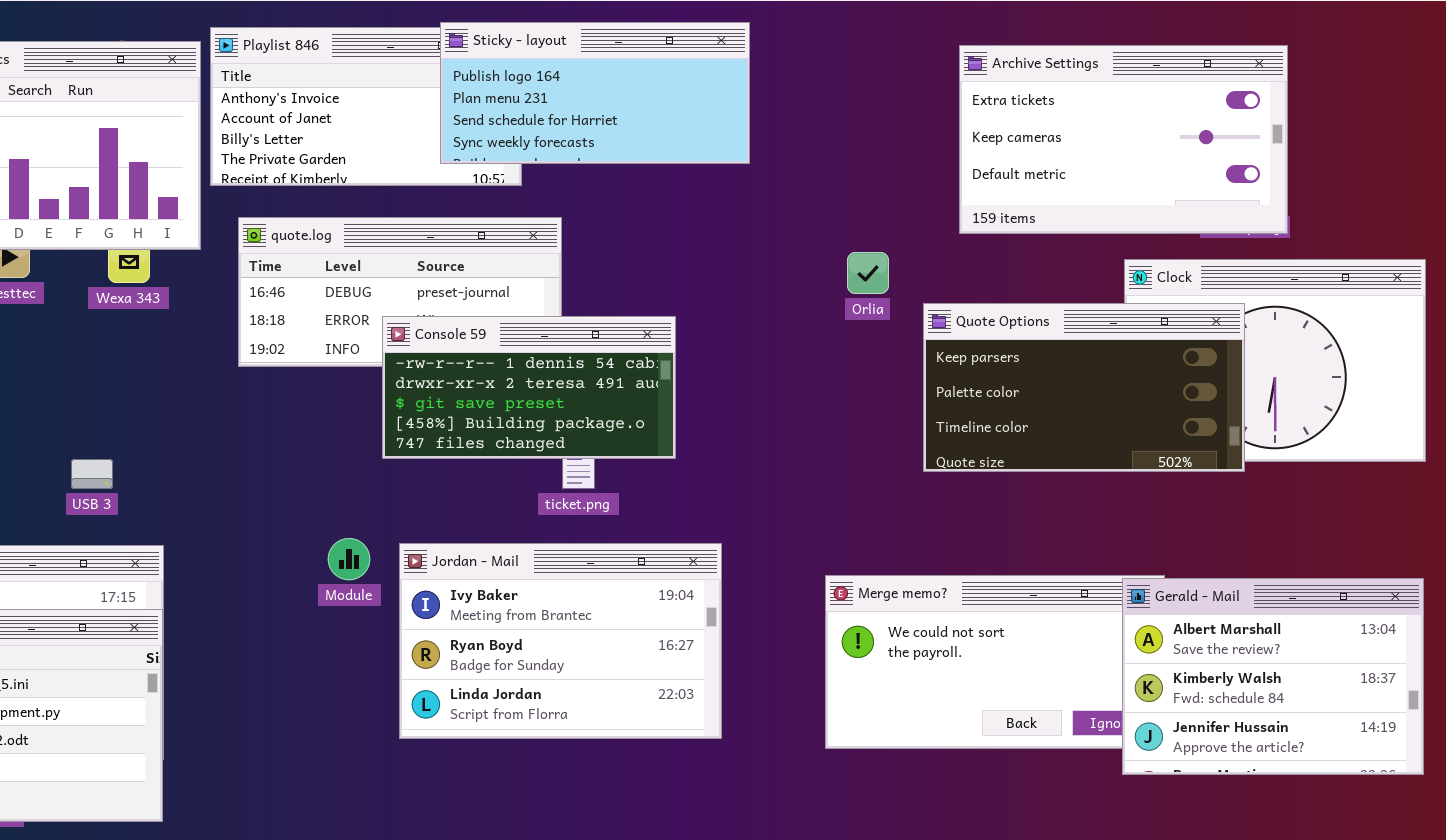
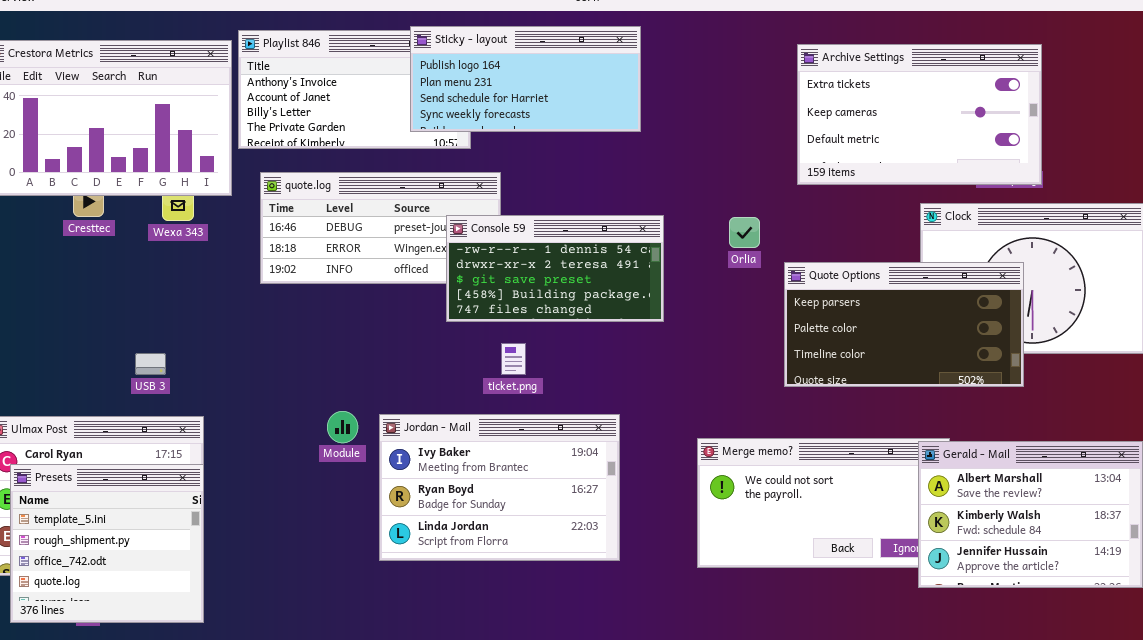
Orlia: [847,252,889,294] -> [729,217,760,248], moved
Quote Options: [923,303,1245,472] -> [784,262,1024,387], moved
Console 59: [382,316,676,459] -> [446,215,664,322], moved

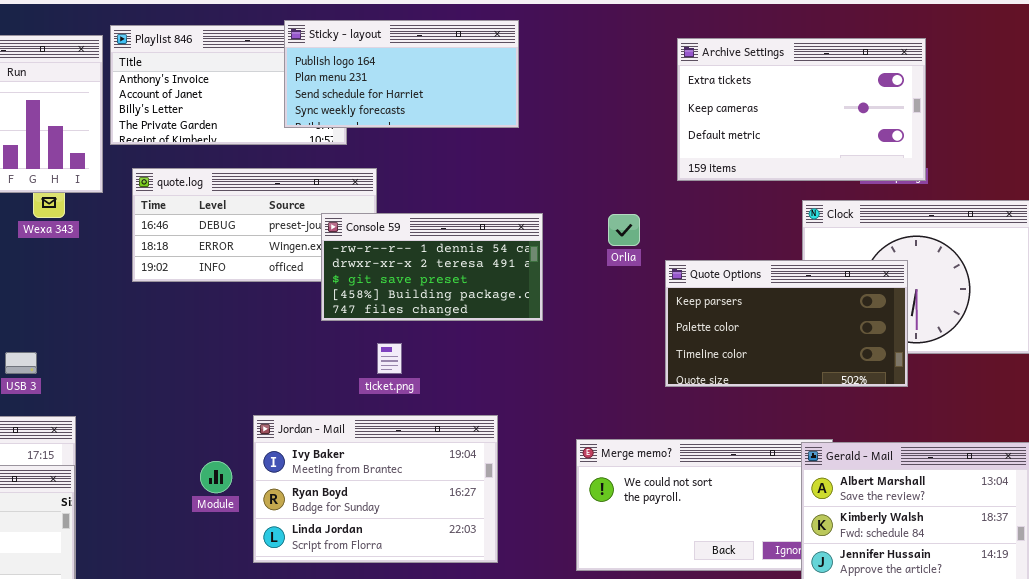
Module: [327,411,358,443] -> [200,461,232,493], moved

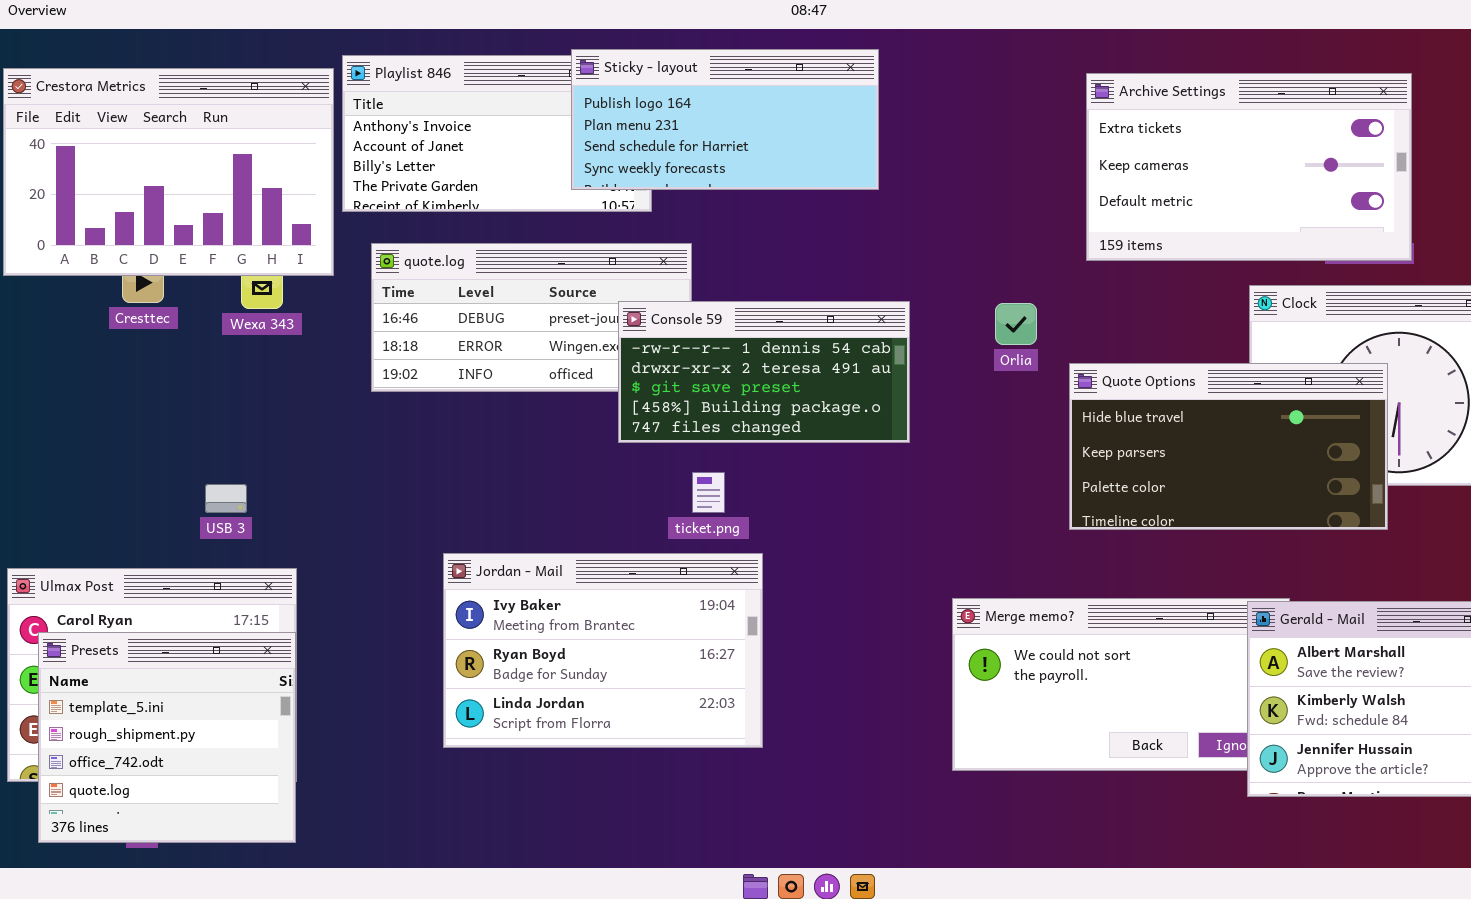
Quote Options: [665,260,908,387] -> [1069,363,1388,530], scrolled up 1 row
Jordan - Mail: [253,415,498,563] -> [443,553,763,748], moved

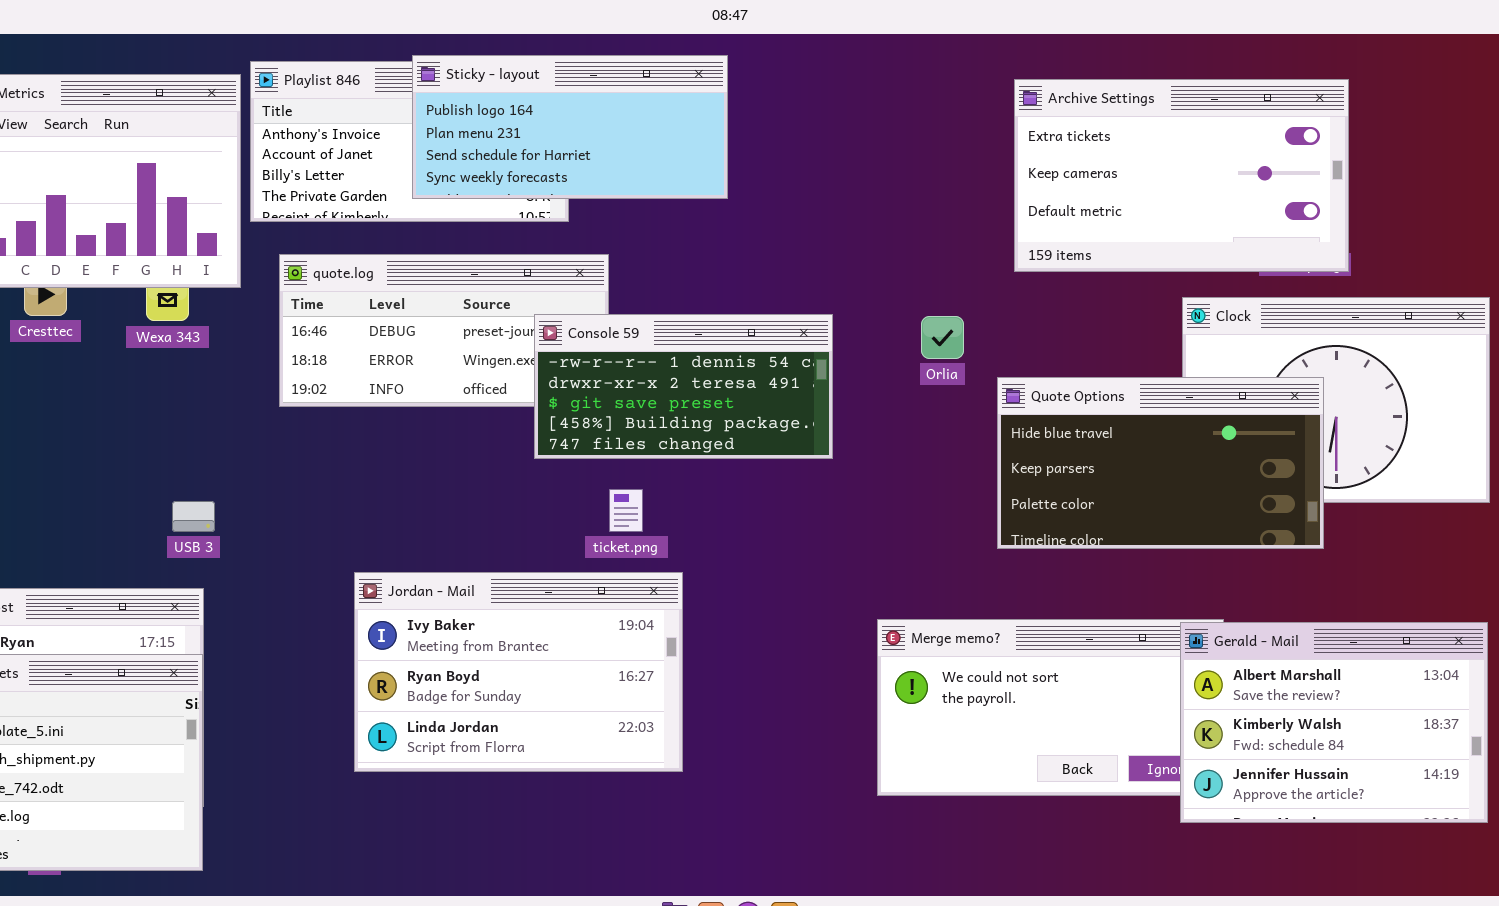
Sticky - layout: [571,49,879,190] -> [412,55,728,199], moved
USB 3: [205,484,247,513] -> [172,501,215,532], moved

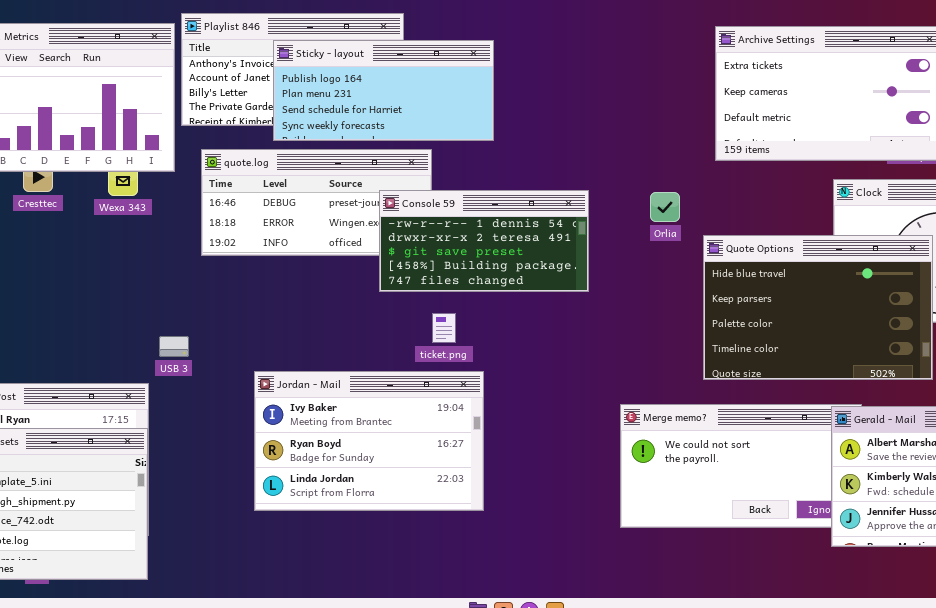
Sticky - layout: [412,55,728,199] -> [273,40,494,141], moved
Quote Options: [997,377,1324,549] -> [703,235,933,380], resized
USB 3: [172,501,215,532] -> [159,336,189,357], moved

